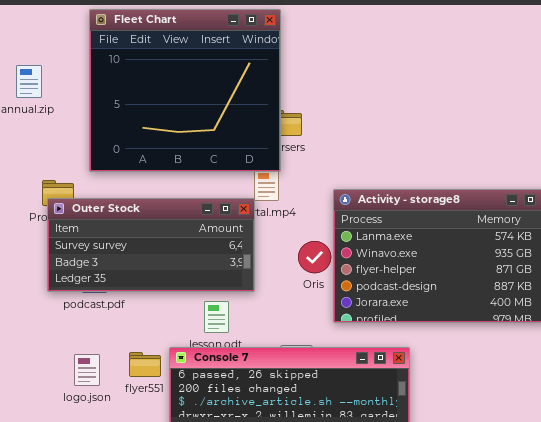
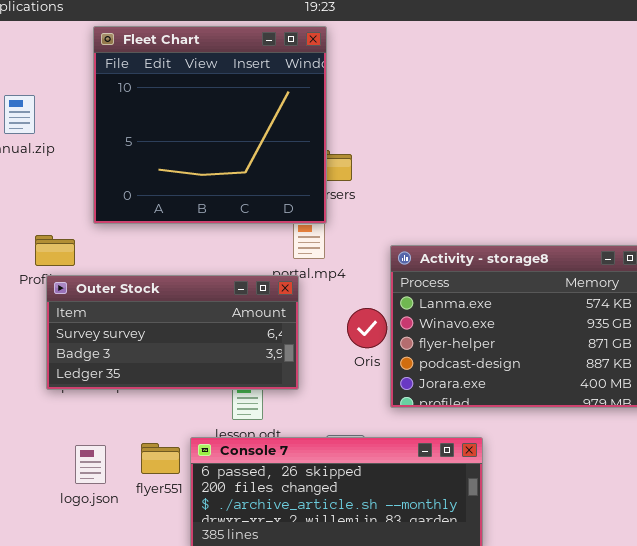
Outer Stock: [47,198,255,292] -> [46,275,299,390], moved

